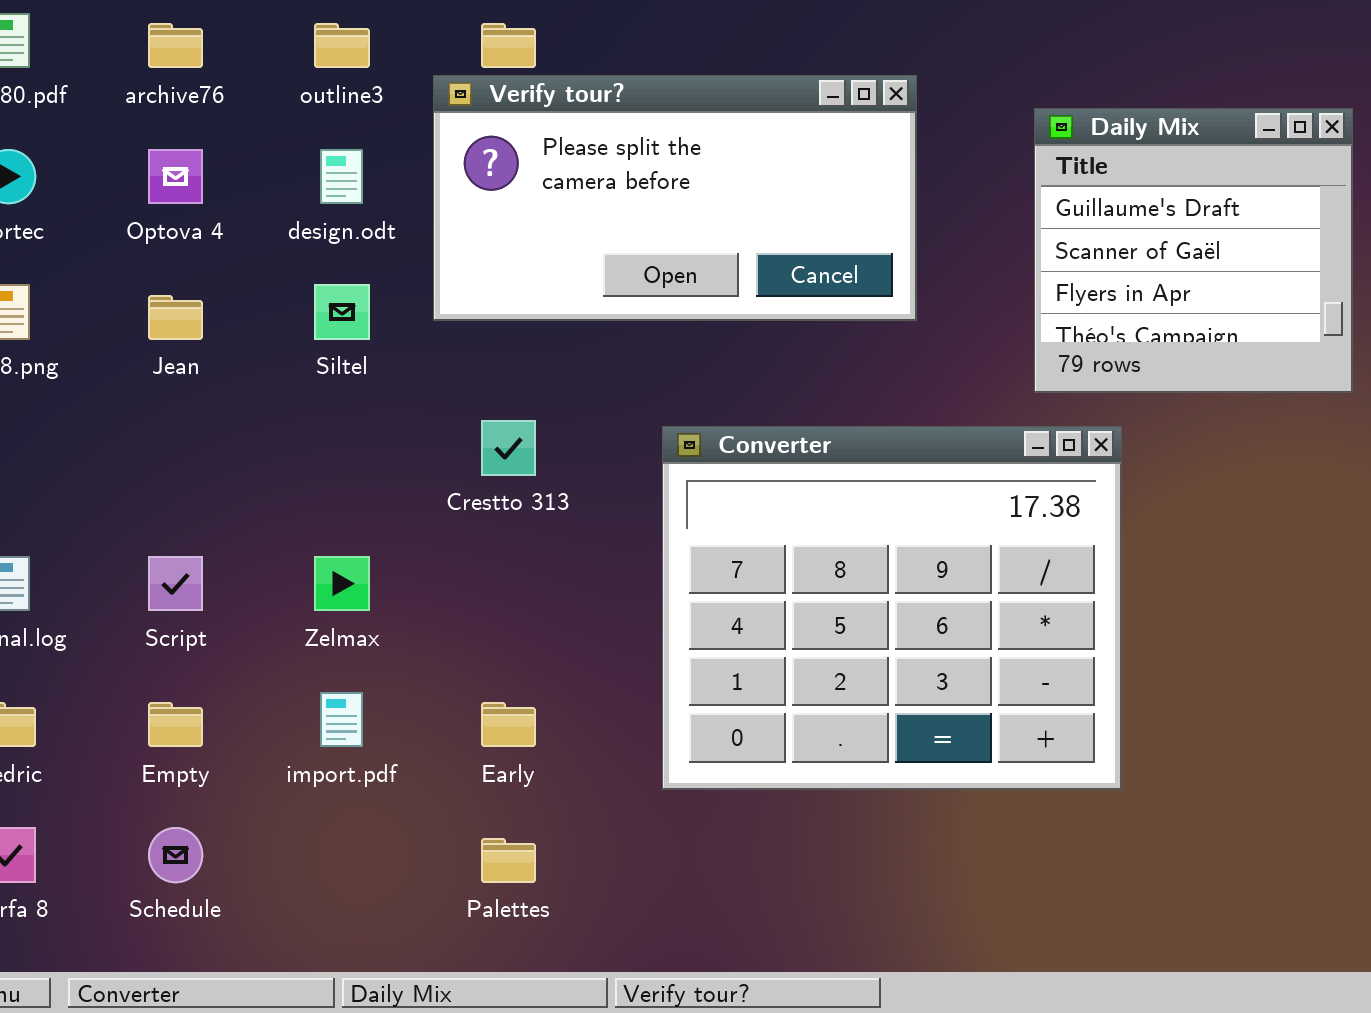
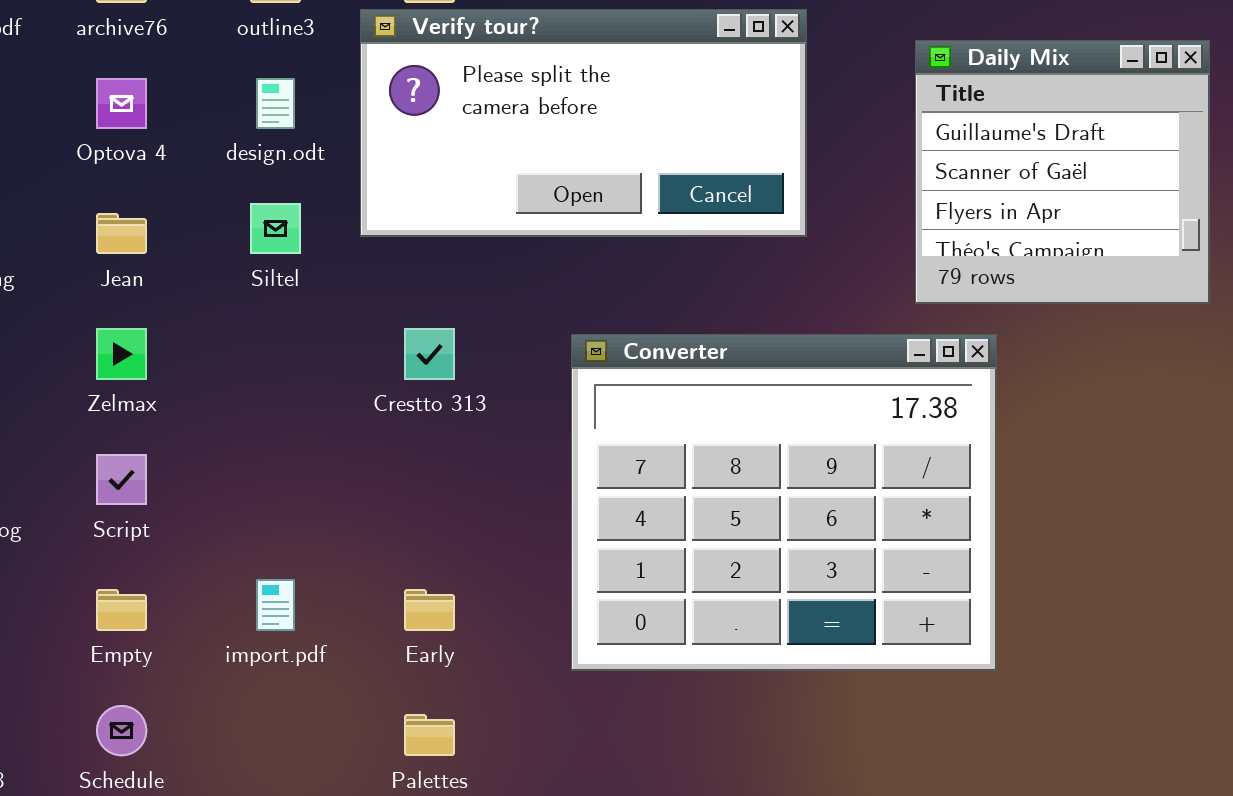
Zelmax: [314,556,370,611] -> [96,328,147,380], moved

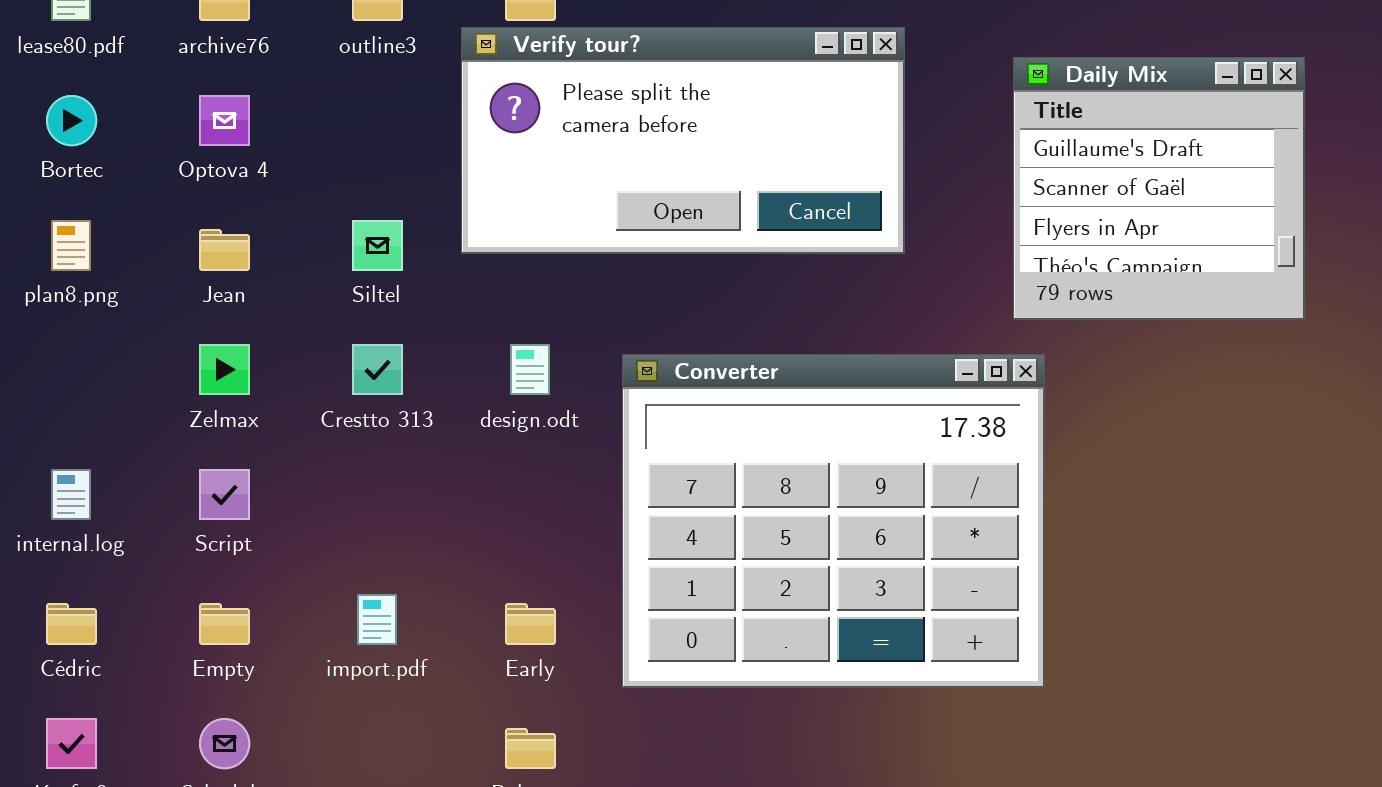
design.odt: [256,78,295,129] -> [510,344,550,395], moved
Crestto 313: [404,328,455,380] -> [352,344,403,395], moved
Converter: [571,334,997,671] -> [622,354,1045,688], moved

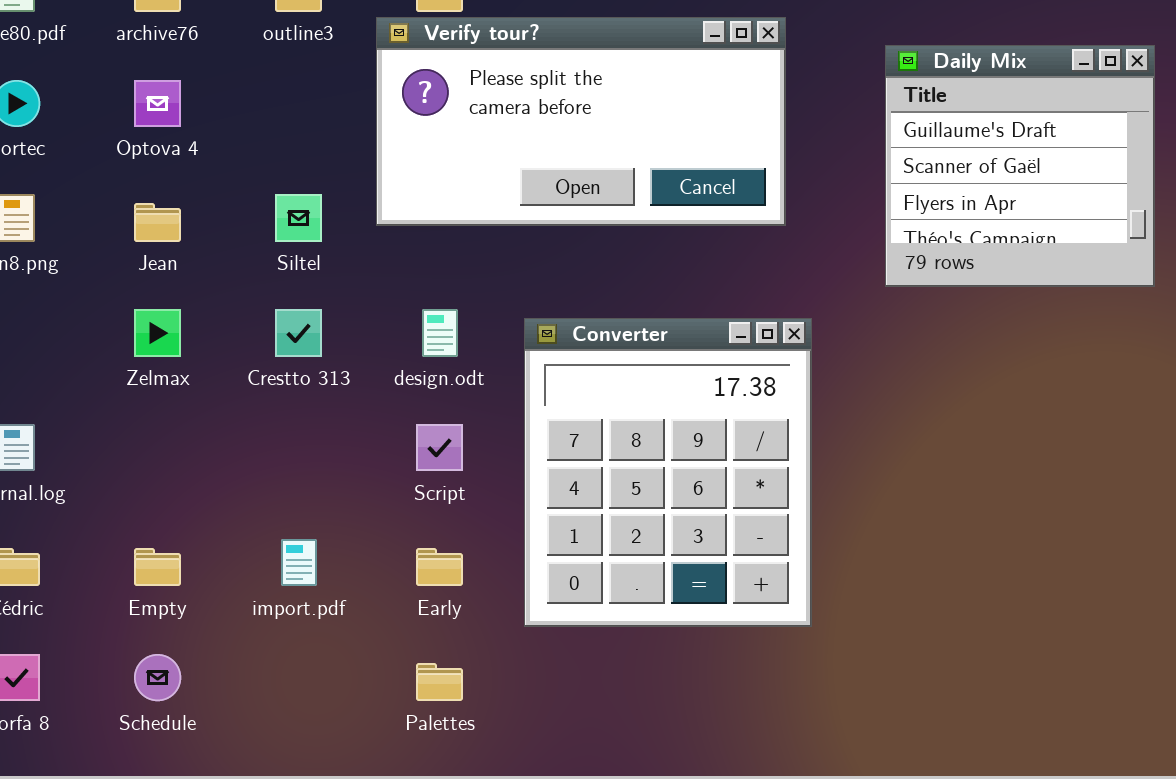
Converter: [622,354,1045,688] -> [524,318,812,627], resized
Script: [199,469,250,520] -> [416,424,463,471], moved

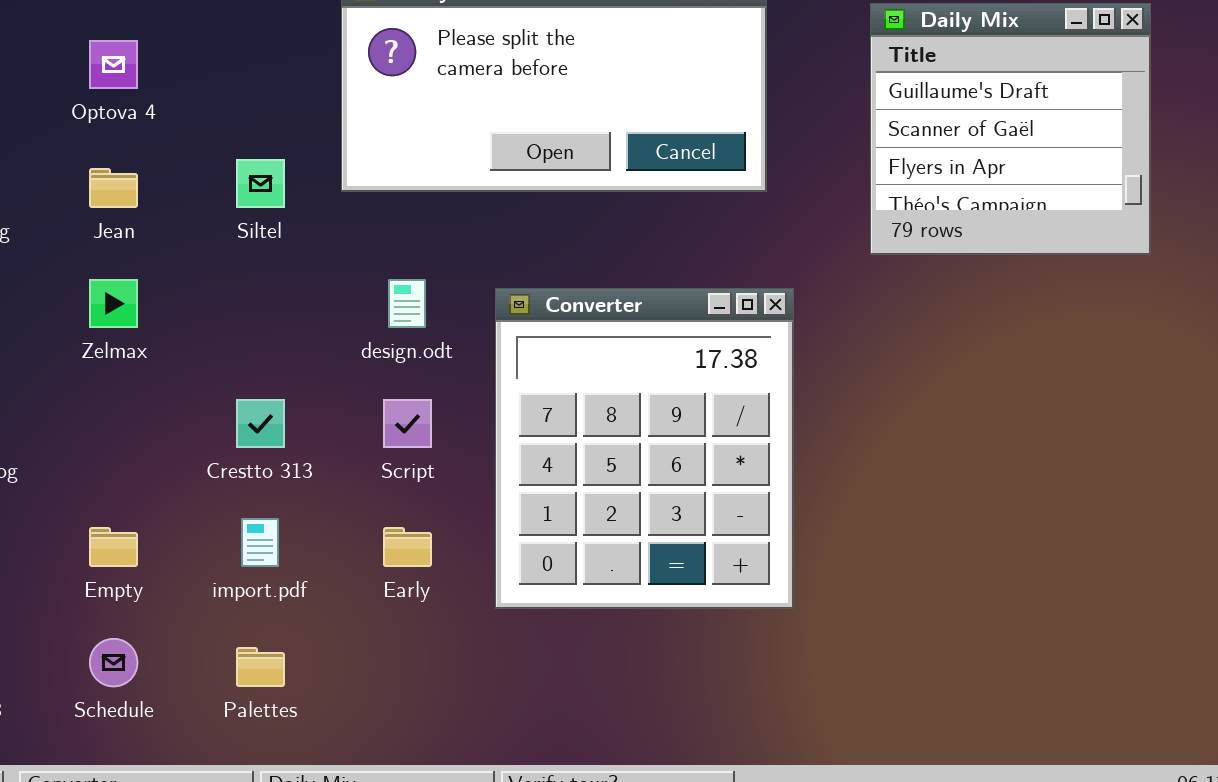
Crestto 313: [275,309,322,357] -> [236,399,285,448], moved
Palettes: [416,663,463,701] -> [236,647,285,687], moved

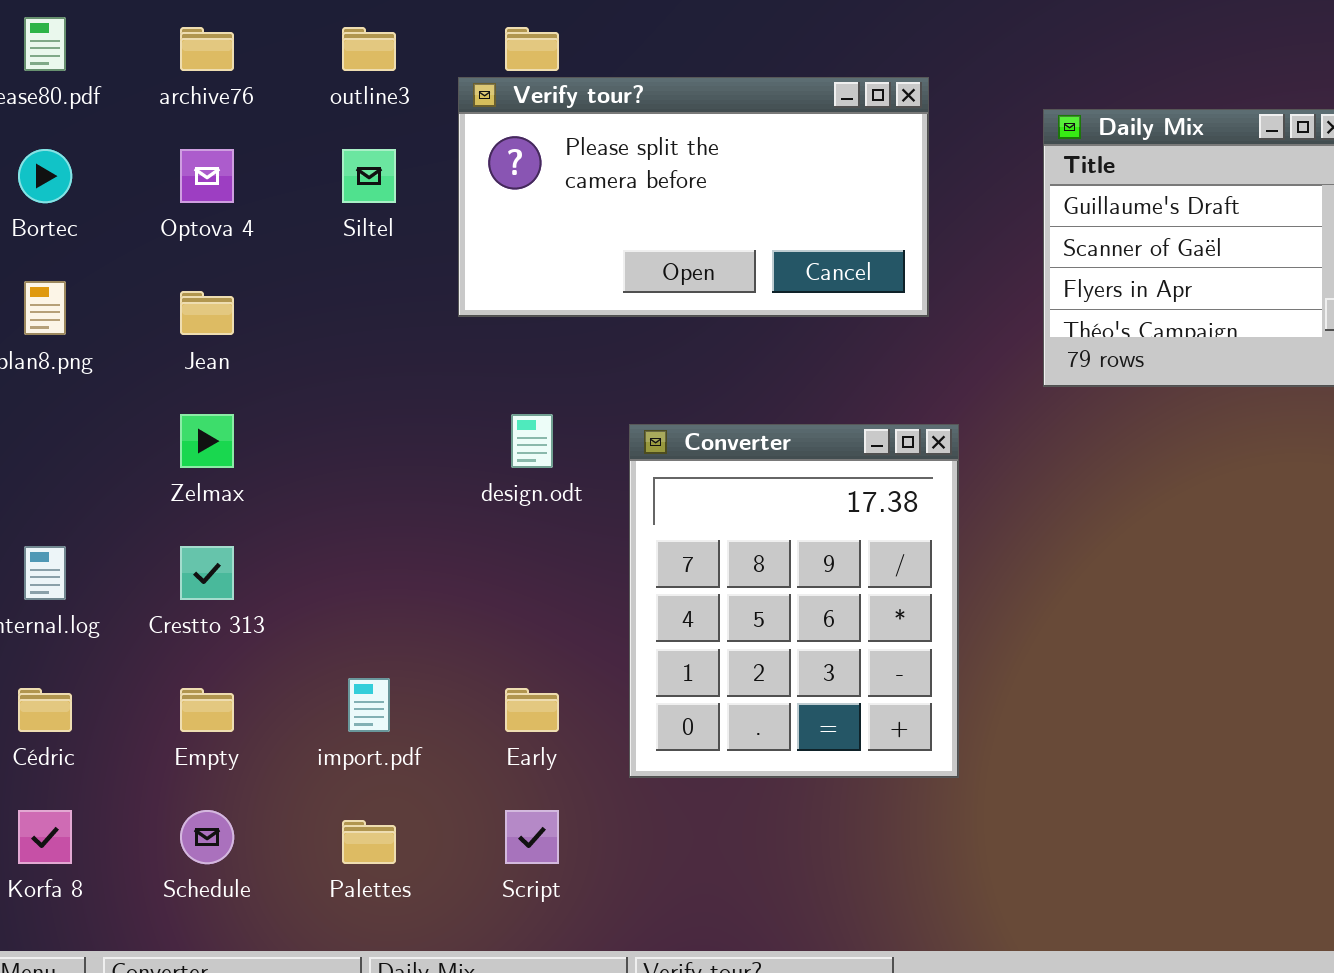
Siltel: [236,159,285,208] -> [342,149,396,203], moved
Crestto 313: [236,399,285,448] -> [180,546,234,600], moved
Script: [383,399,432,448] -> [505,810,559,864], moved

